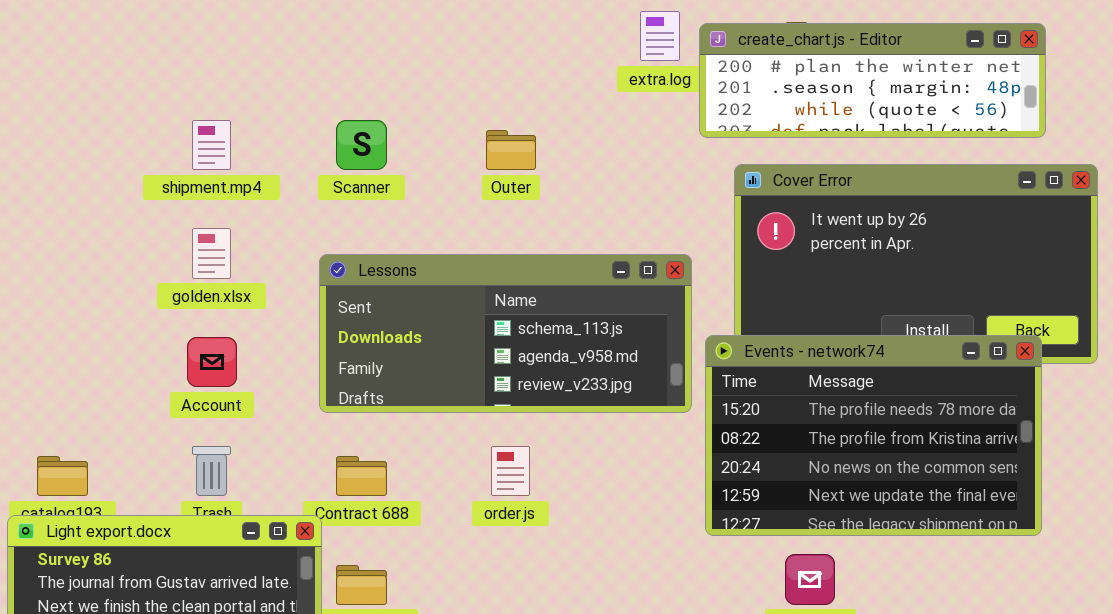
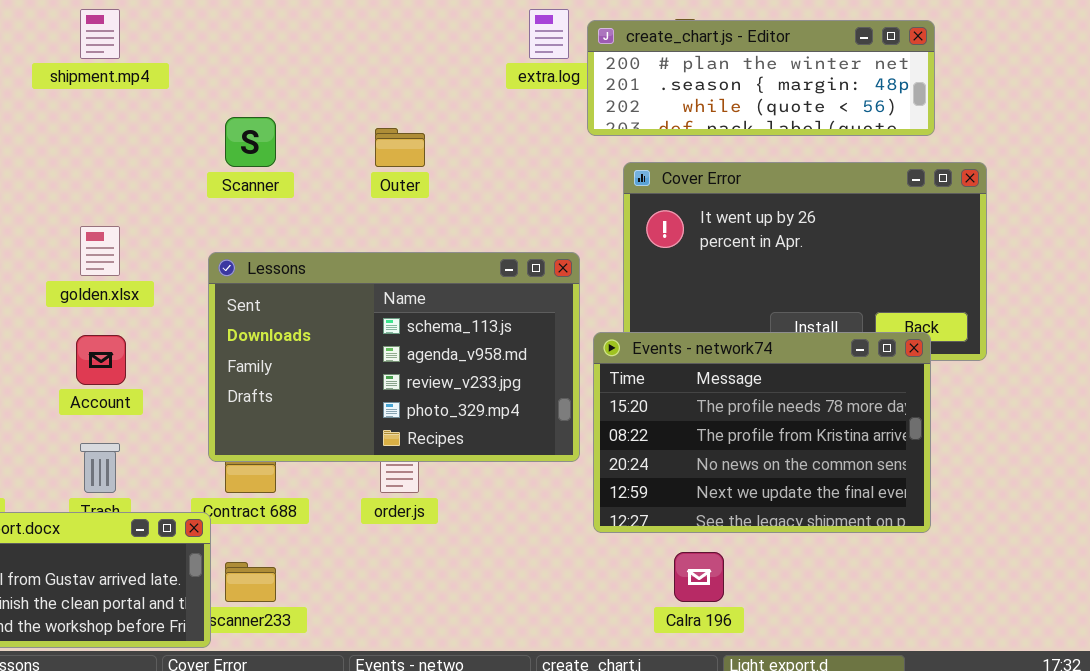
shipment.mp4: [192,120,231,170] -> [80,9,120,59], moved
Lessons: [319,254,692,413] -> [208,252,580,462], resized

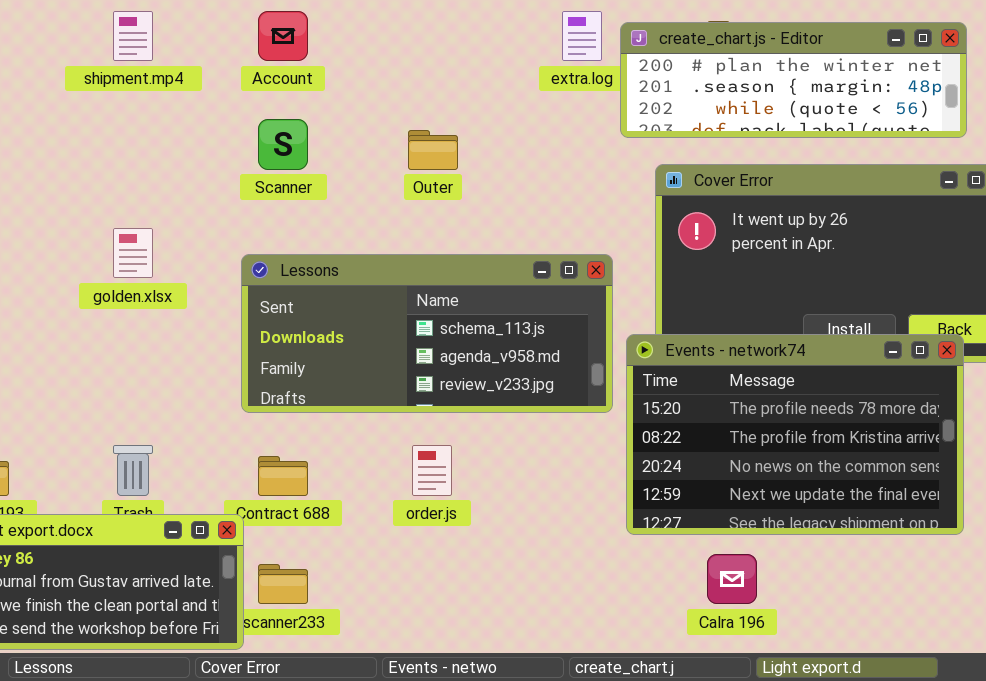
Lessons: [208,252,580,462] -> [241,254,613,413], resized
Account: [76,335,126,385] -> [258,11,308,61], moved

